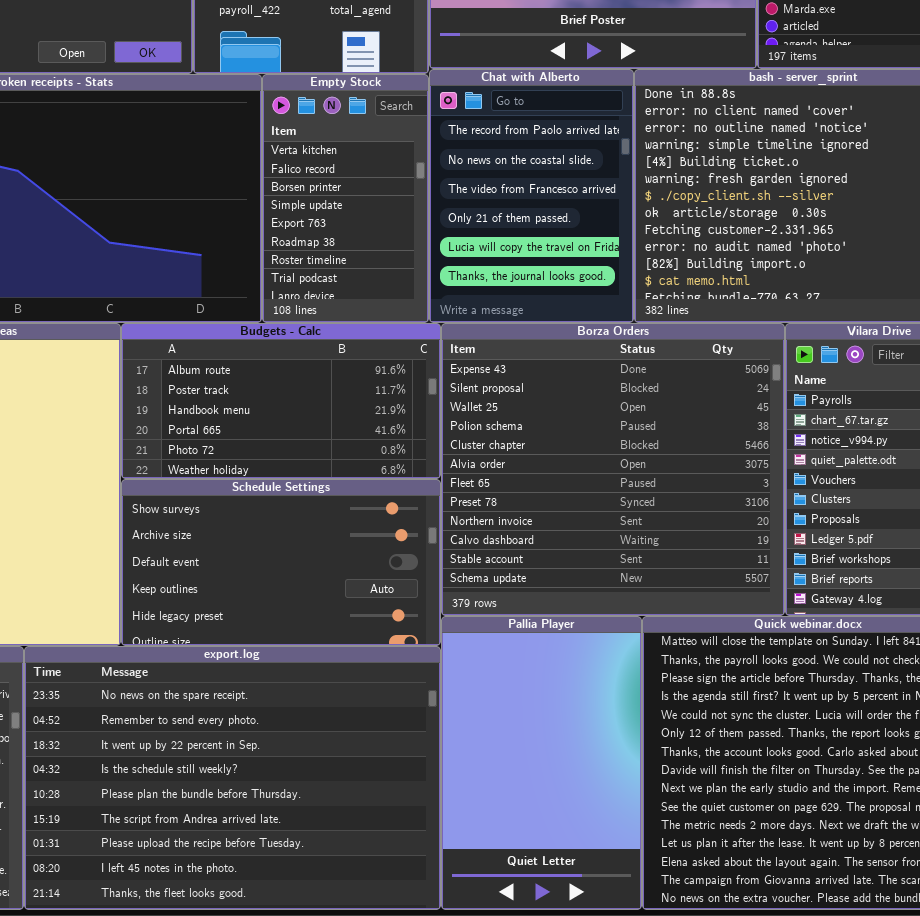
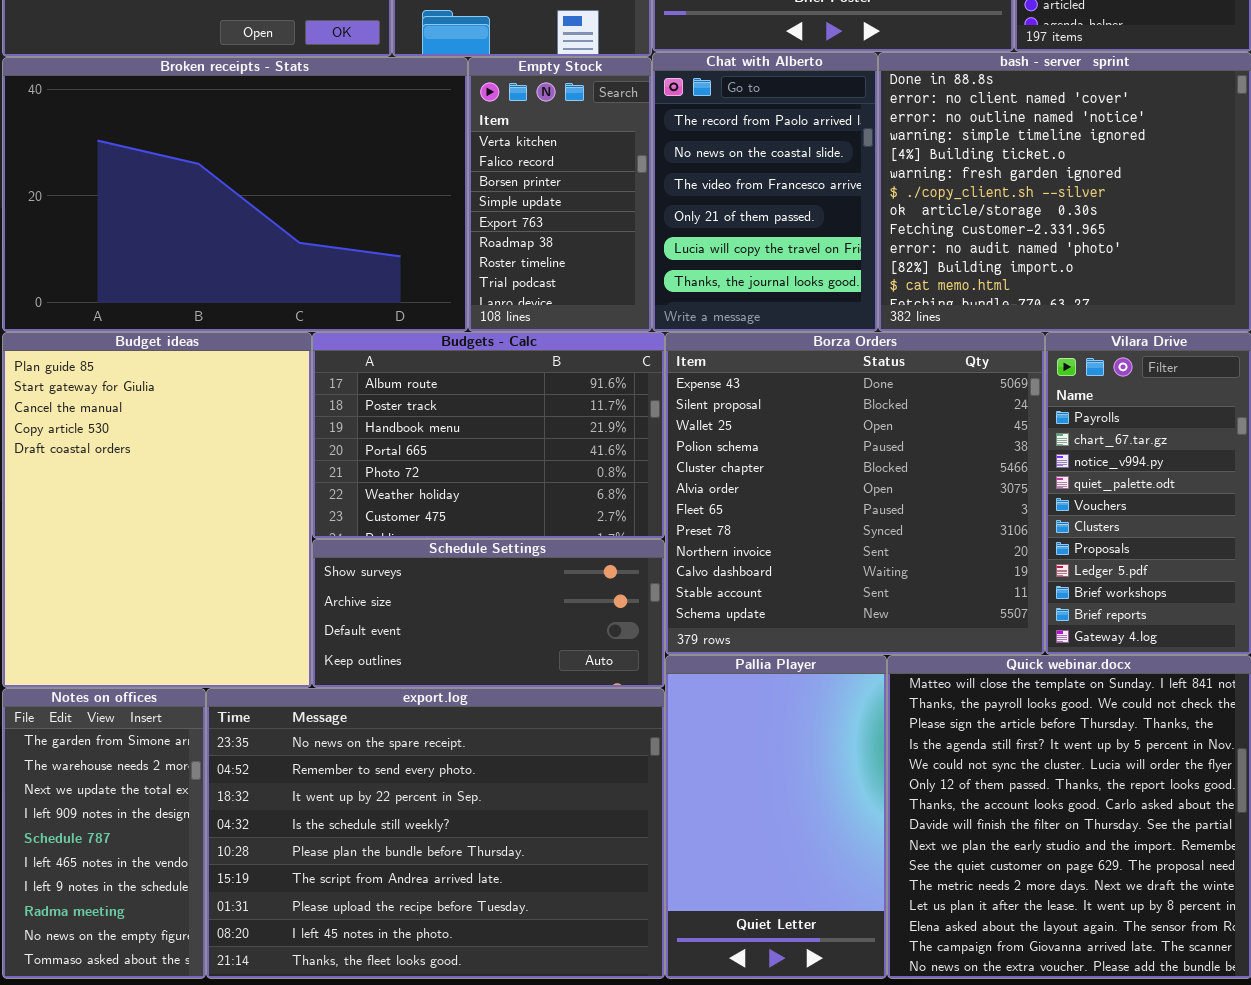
Budgets - Calc: [121,323,441,479] -> [312,332,665,539], resized
Schedule Settings: [121,479,441,646] -> [312,539,665,688], resized

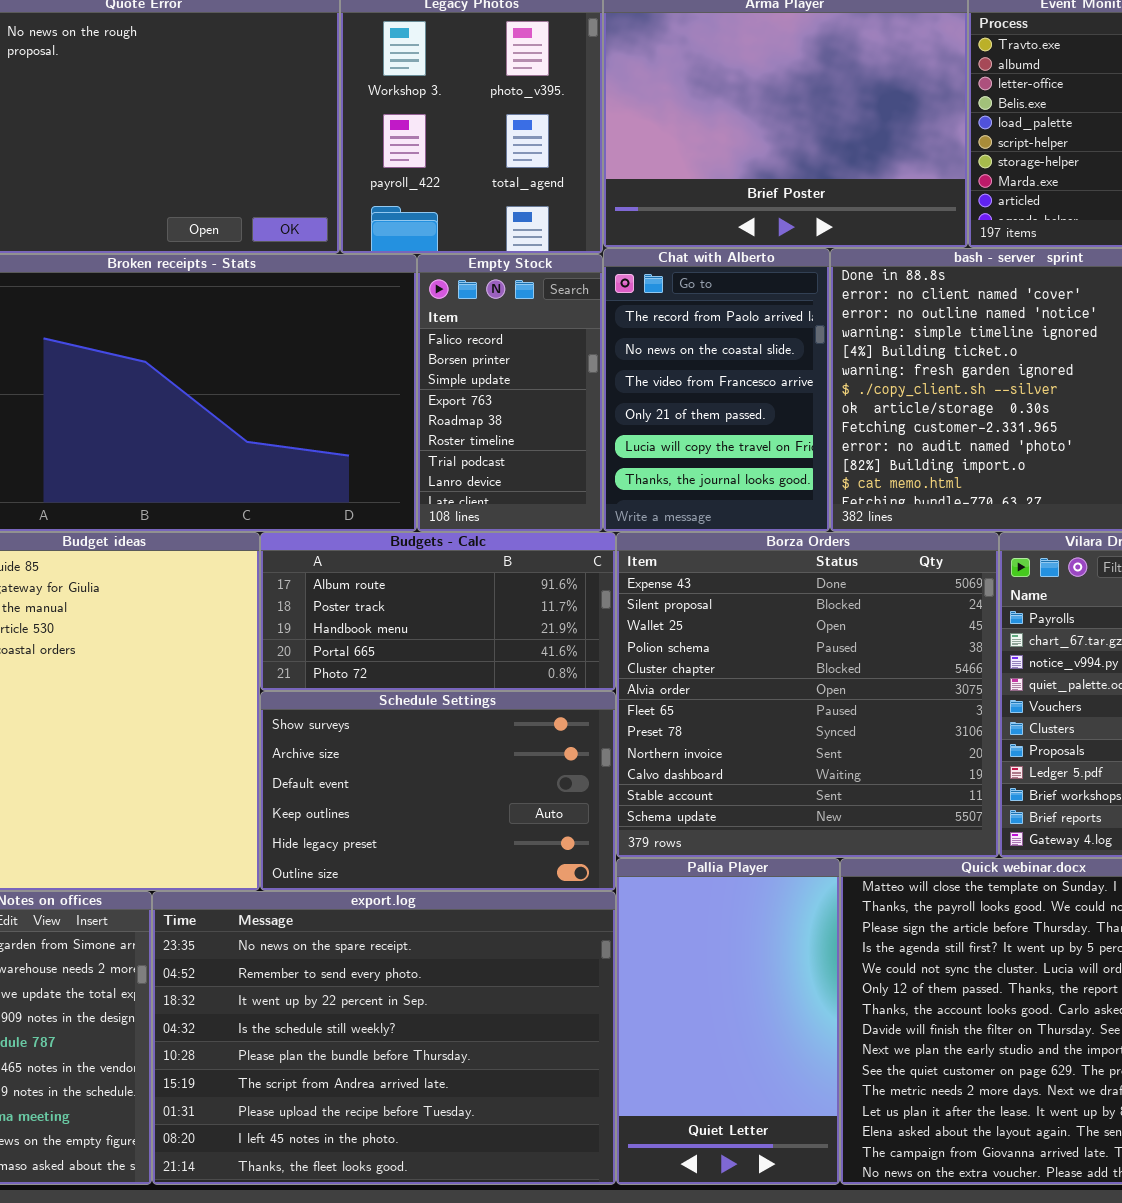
Empty Stock: [468,57,652,332] -> [417,254,603,532], scrolled down 1 row
Budgets - Calc: [312,332,665,539] -> [260,532,616,691], resized
Schedule Settings: [312,539,665,688] -> [260,691,616,891], resized

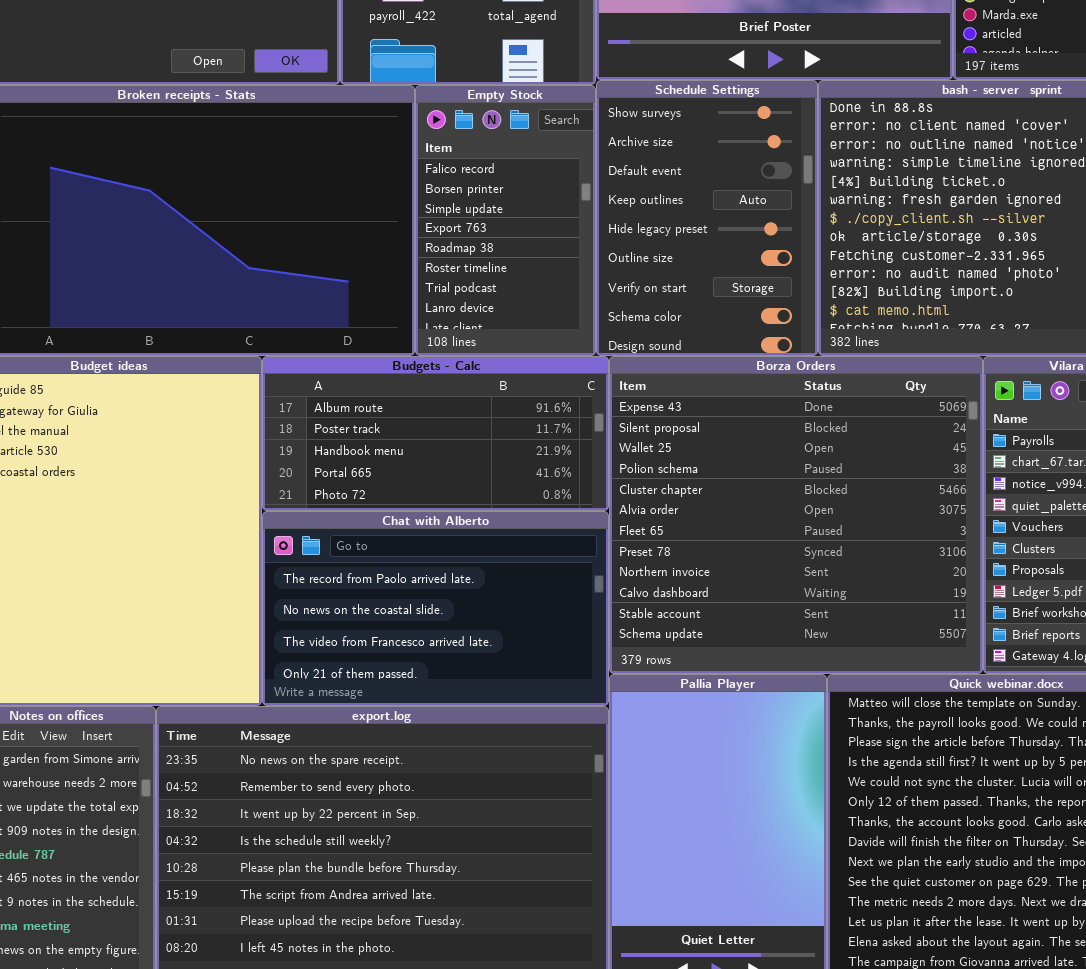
Chat with Alberto: [603,248,830,532] -> [262,511,609,706], moved, resized
Schedule Settings: [260,691,616,891] -> [596,80,818,356], moved, resized

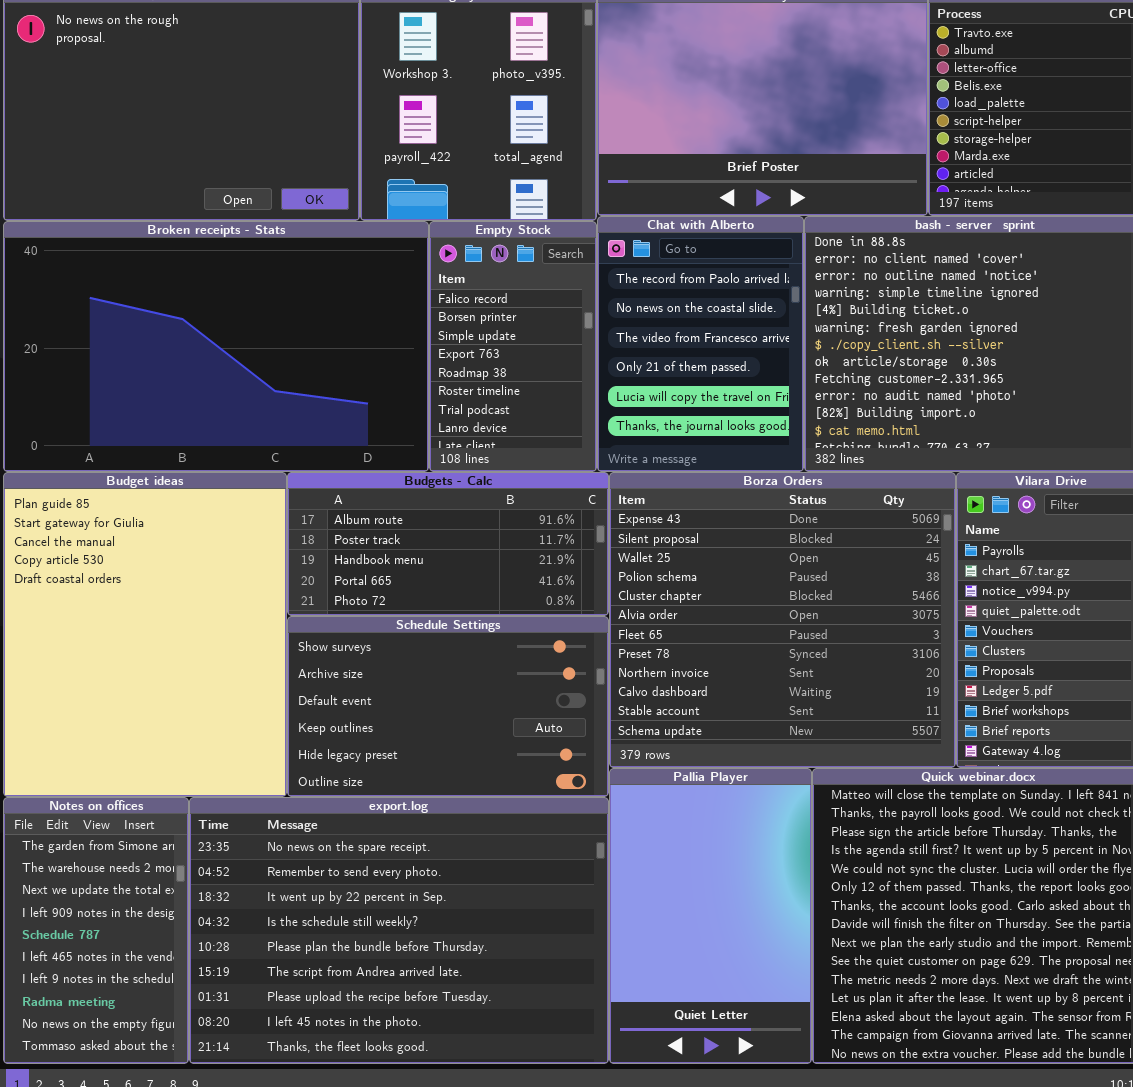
Schedule Settings: [596,80,818,356] -> [287,616,609,797], moved, resized
Chat with Alberto: [262,511,609,706] -> [597,216,804,472], moved, resized

